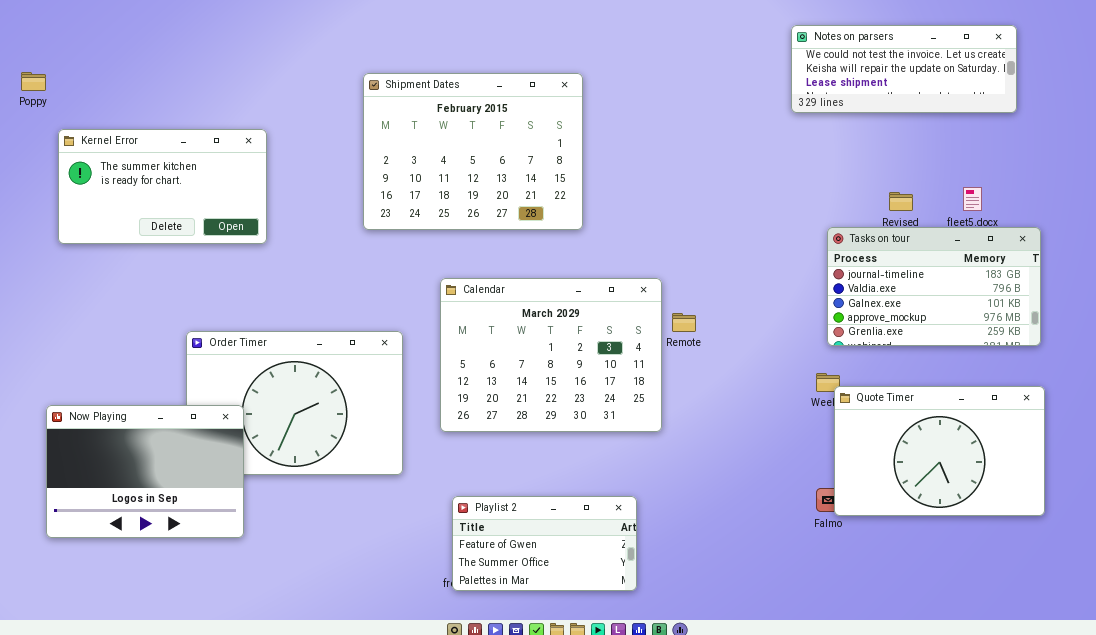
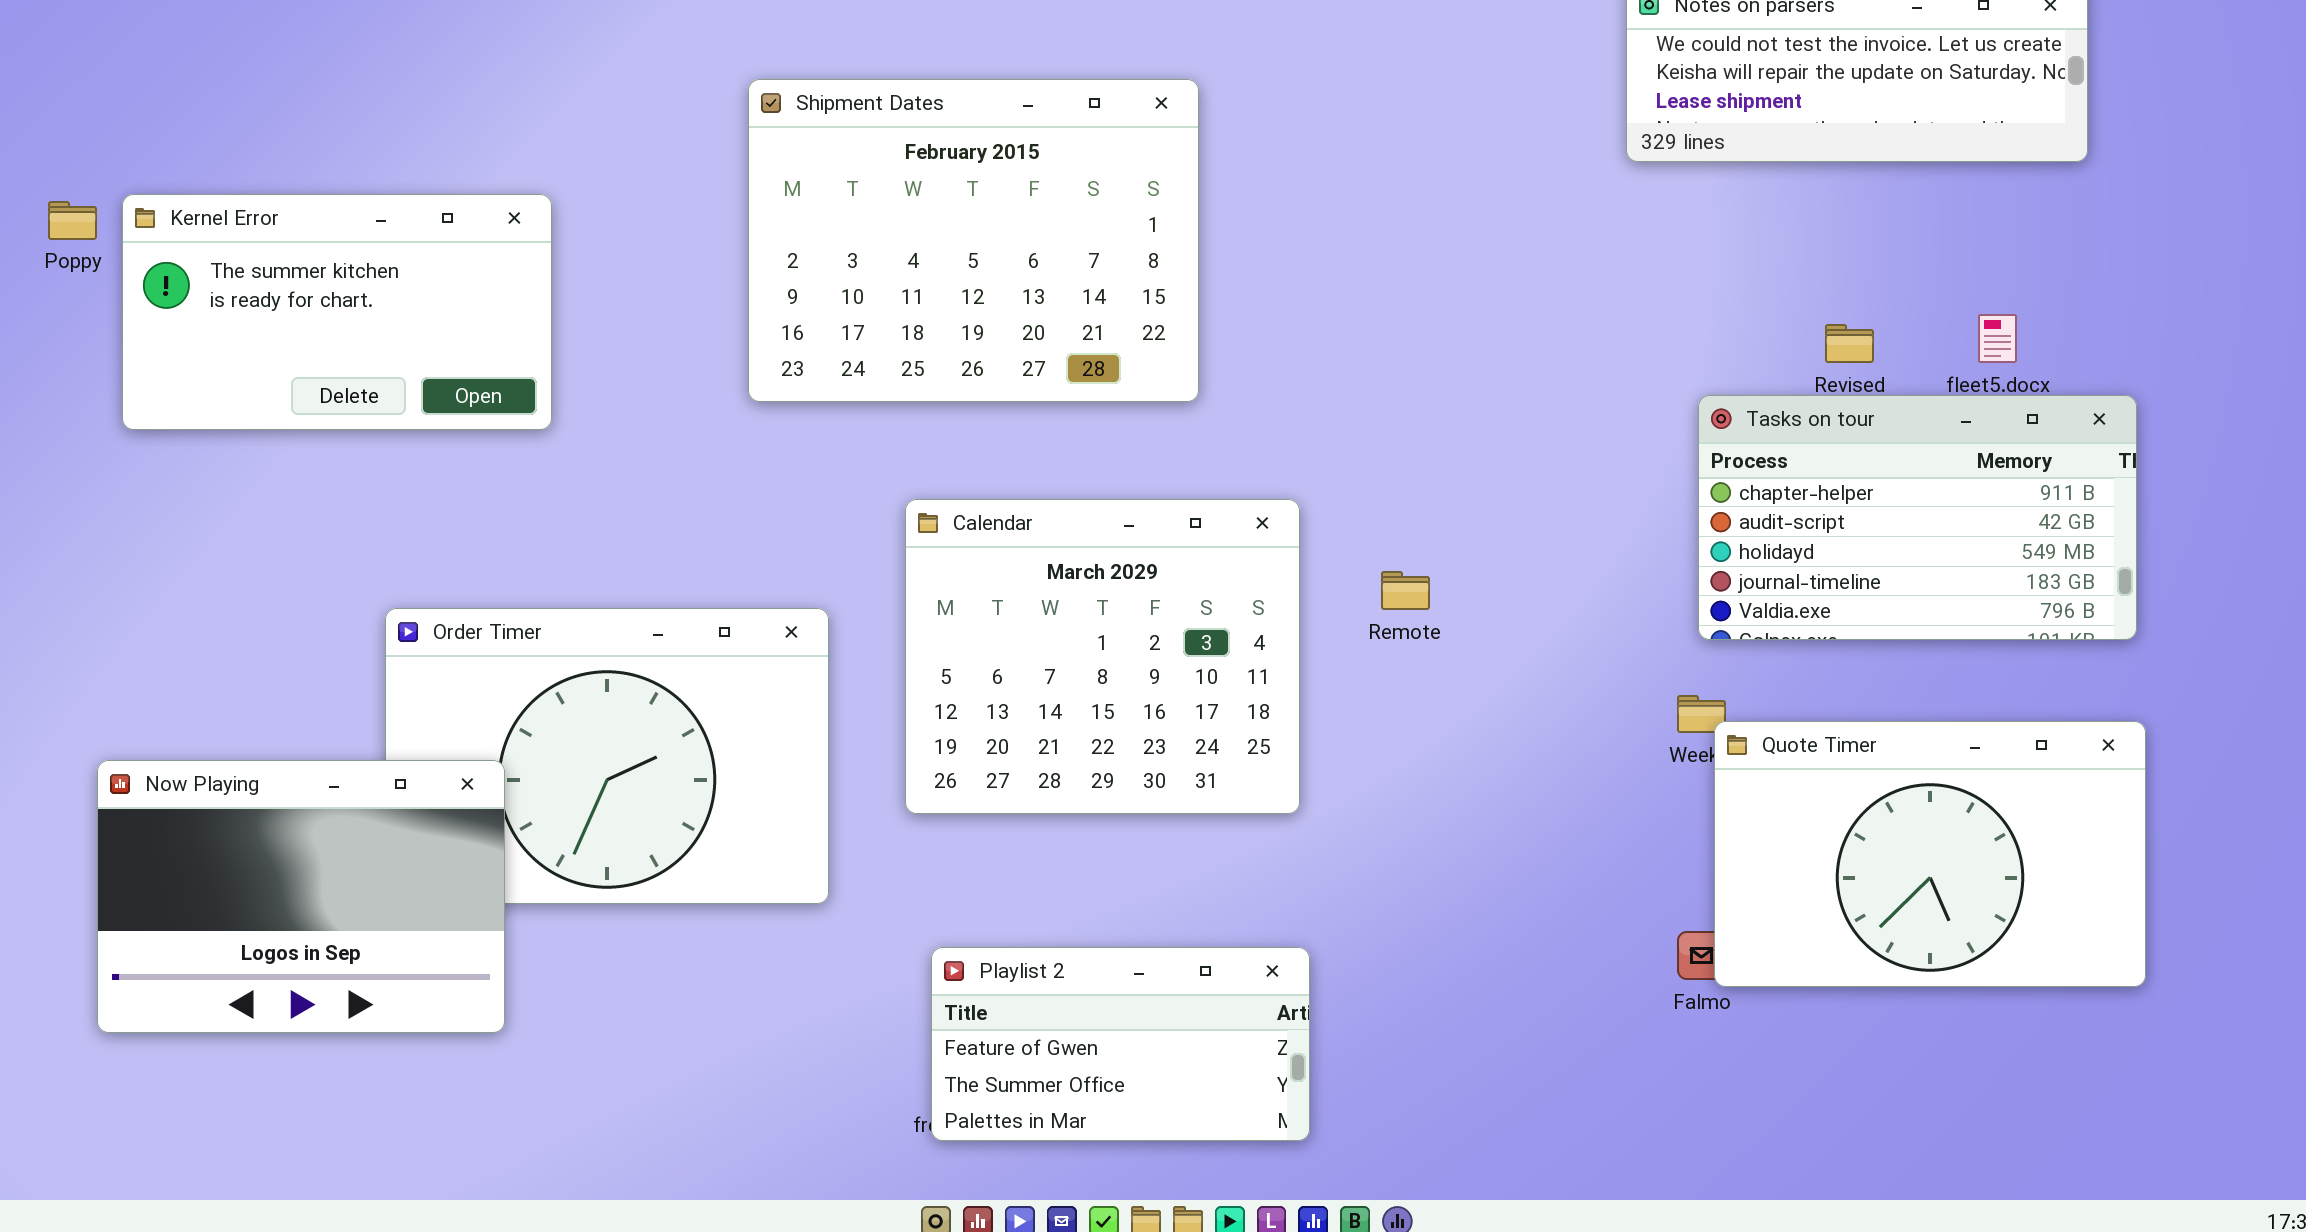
Poppy: [21,72,46,91] -> [48,201,97,240], moved
Tasks on tour: [827,227,1041,346] -> [1698,395,2137,640], scrolled up 3 rows
Calendar: [440,278,662,432] -> [905,499,1300,814], resized

